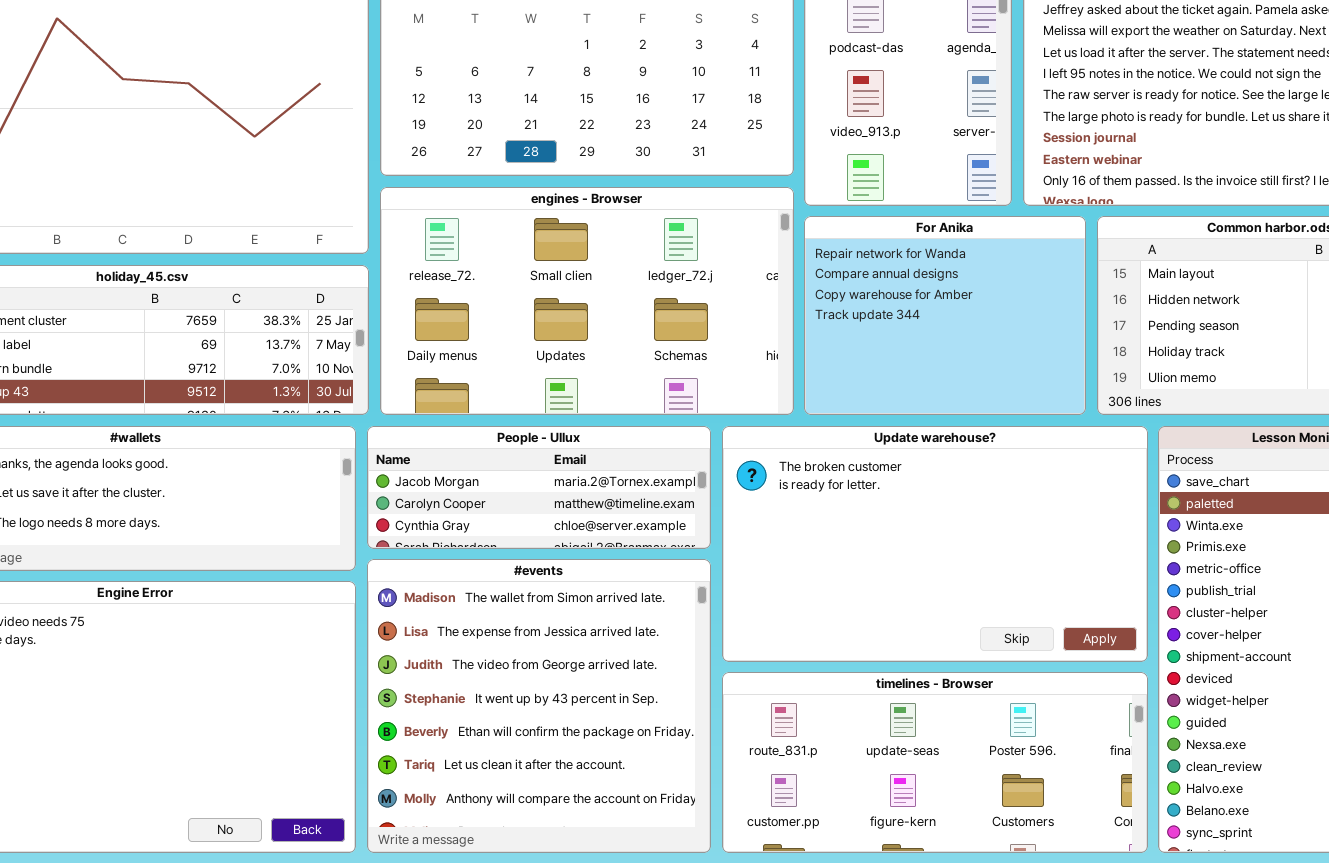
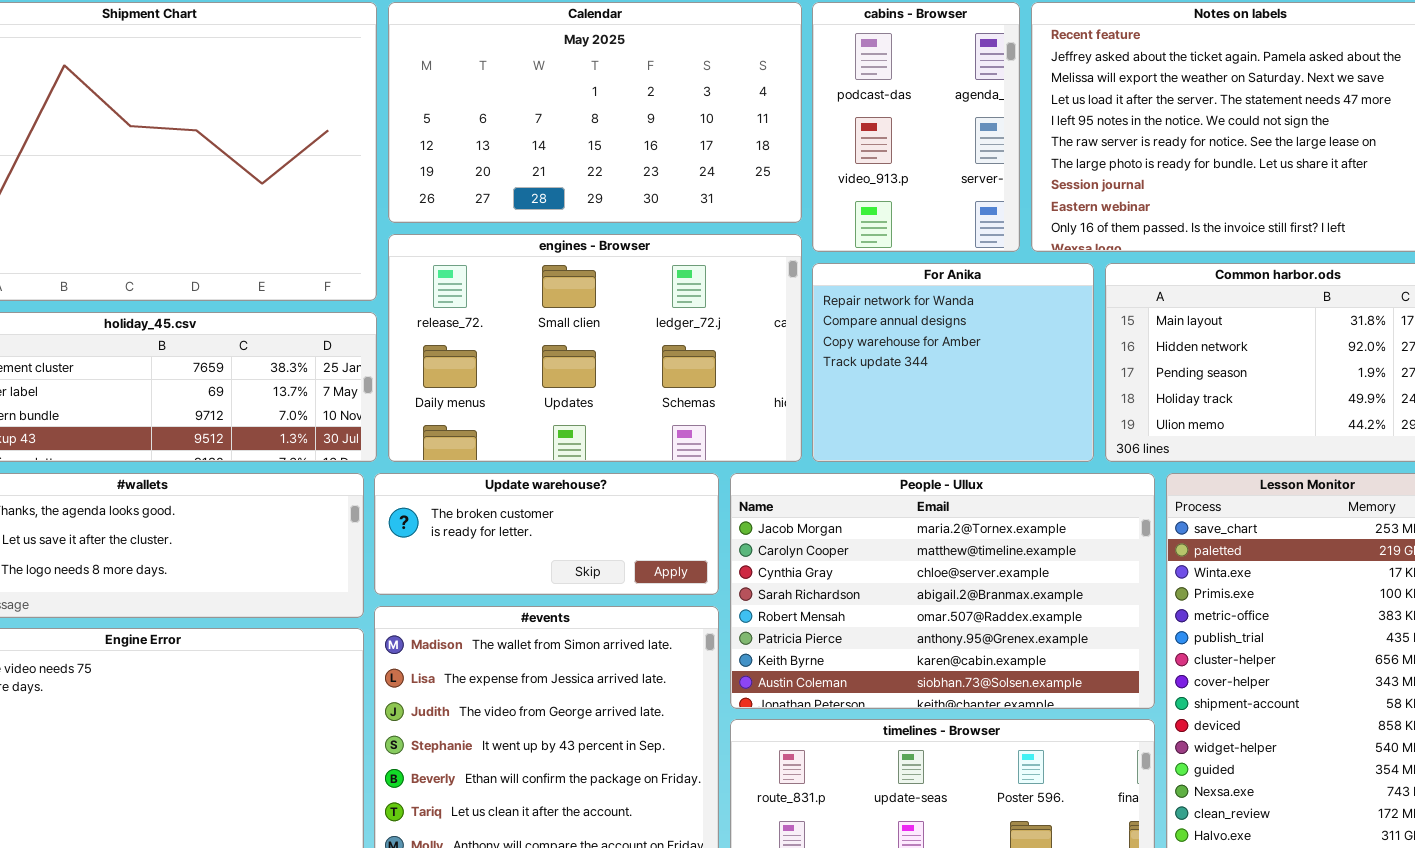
People - Ullux: [367,426,711,549] -> [730,473,1155,709], moved, resized
Update warehouse?: [722,426,1148,662] -> [374,473,719,595], moved, resized

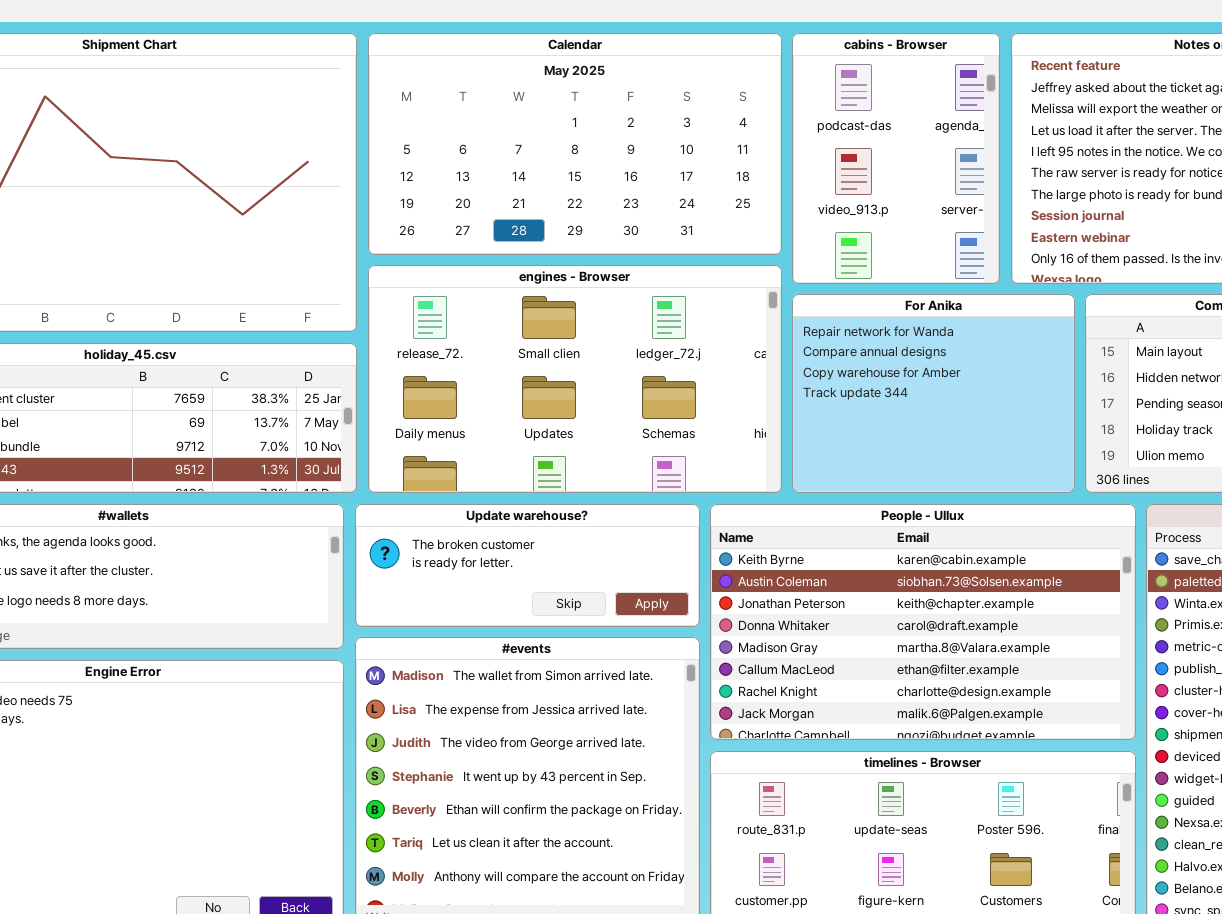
People - Ullux: [730,473,1155,709] -> [710,504,1136,740], scrolled down 6 rows

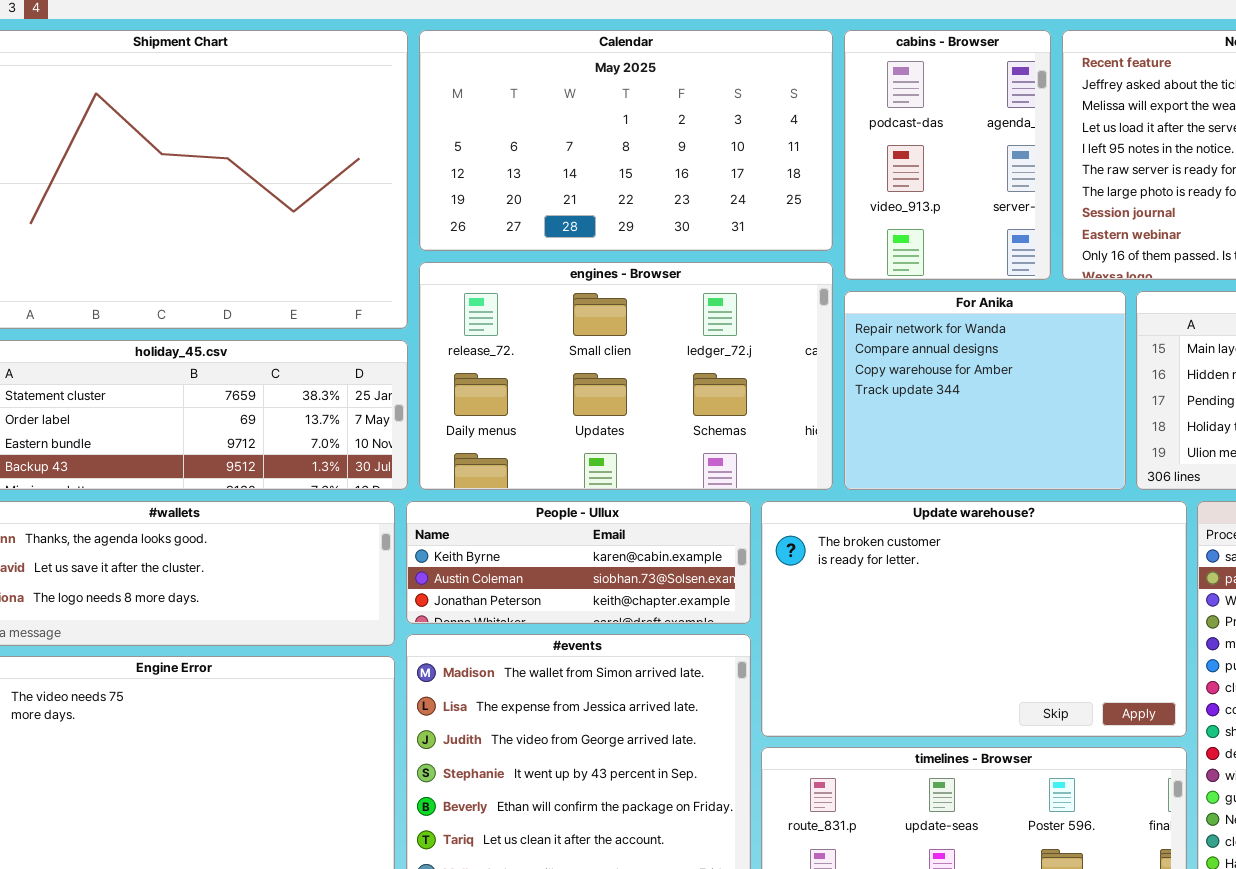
Update warehouse?: [355,504,700,627] -> [761,501,1187,737], moved, resized
People - Ullux: [710,504,1136,740] -> [406,501,751,624], moved, resized

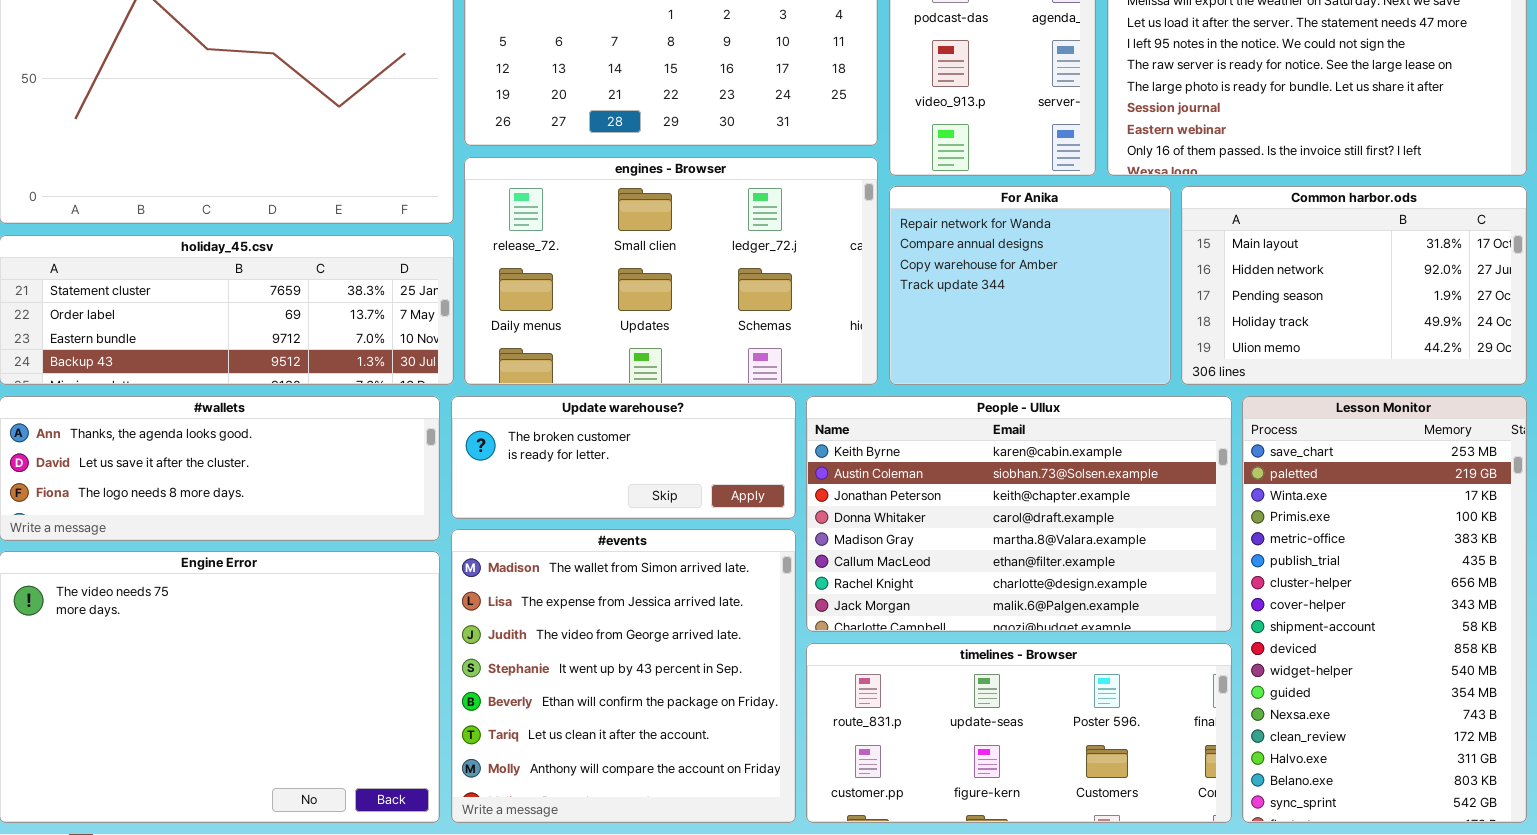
People - Ullux: [406,501,751,624] -> [806,396,1232,632], moved, resized
Update warehouse?: [761,501,1187,737] -> [451,396,796,519], moved, resized

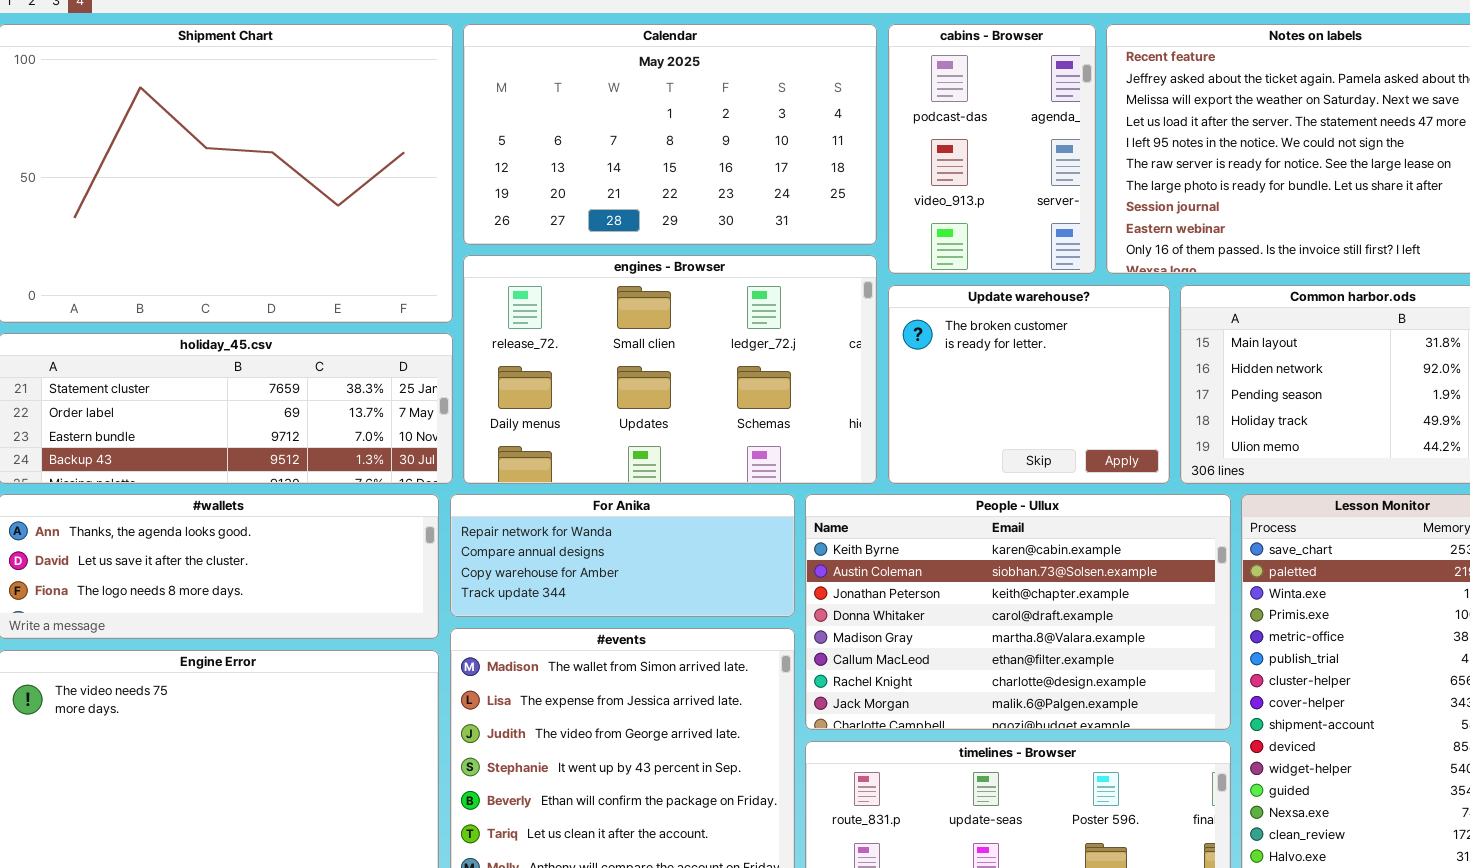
For Anika: [889,186,1171,385] -> [450,494,795,617], moved, resized
Update warehouse?: [451,396,796,519] -> [888,285,1170,484], moved, resized

